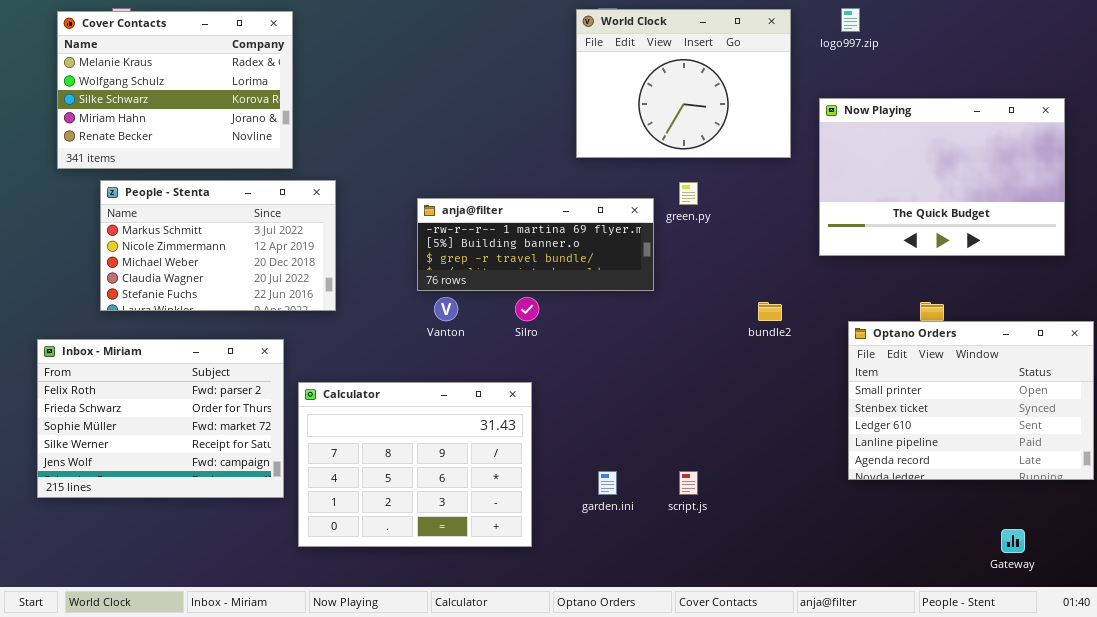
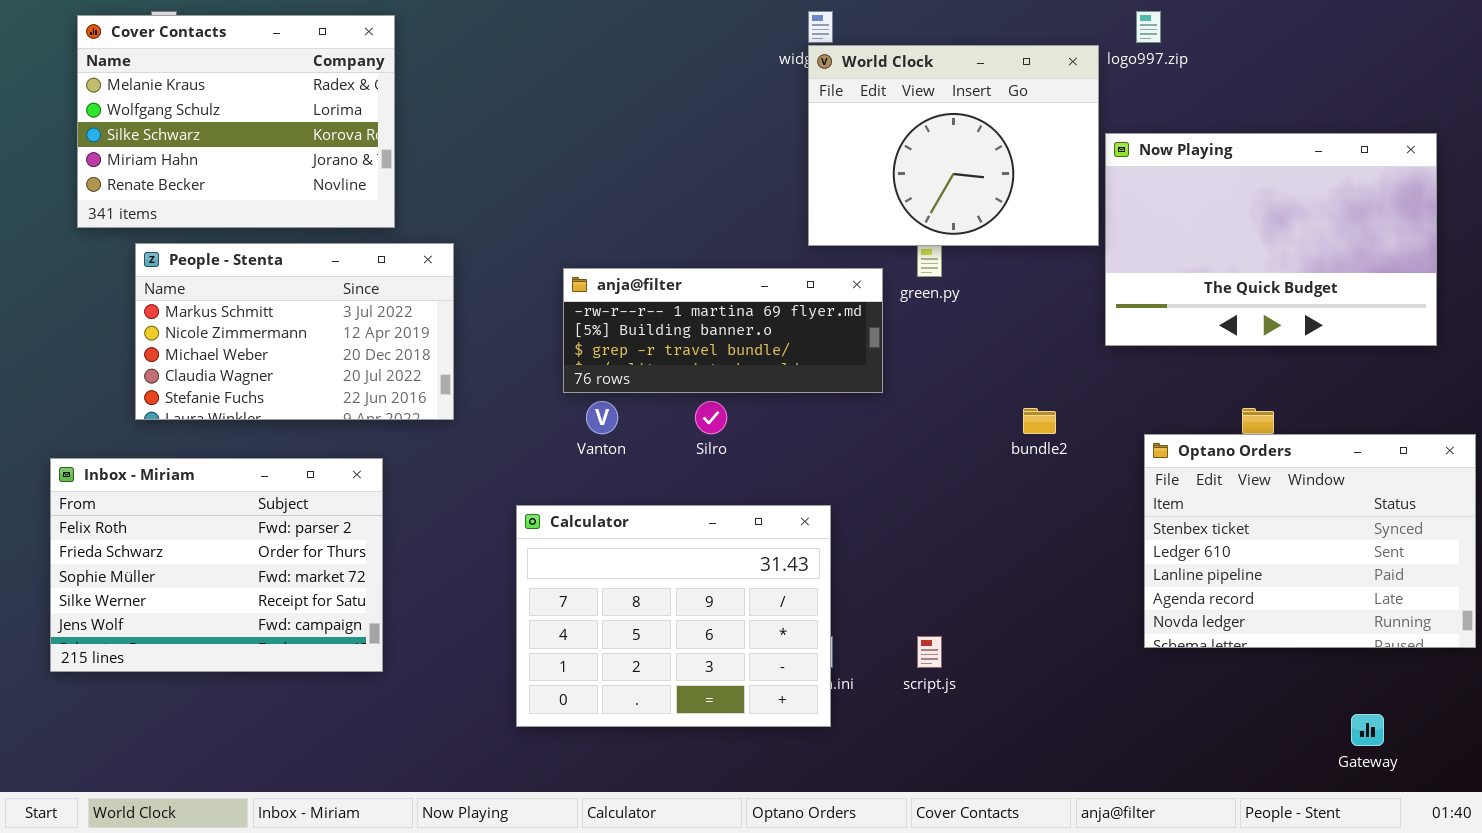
World Clock: [576,9,791,158] -> [808,45,1099,246], moved
Optano Orders: [848,321,1094,480] -> [1144,434,1476,648], scrolled down 1 row
Calculator: [298,382,532,547] -> [516,505,831,727], moved

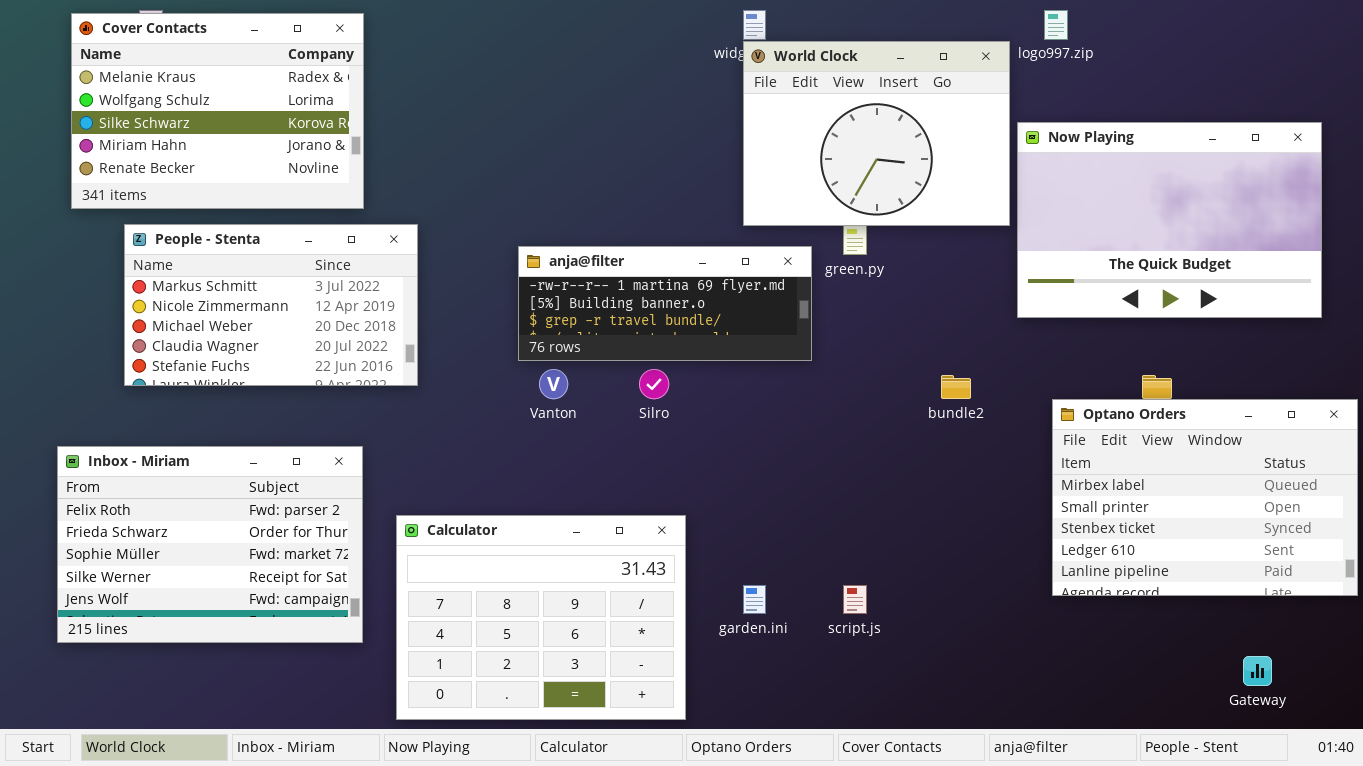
Optano Orders: [1144,434,1476,648] -> [1052,399,1358,596], scrolled up 2 rows
Inbox - Miriam: [50,458,383,672] -> [57,446,363,643], moved
Calculator: [516,505,831,727] -> [396,515,686,720], moved

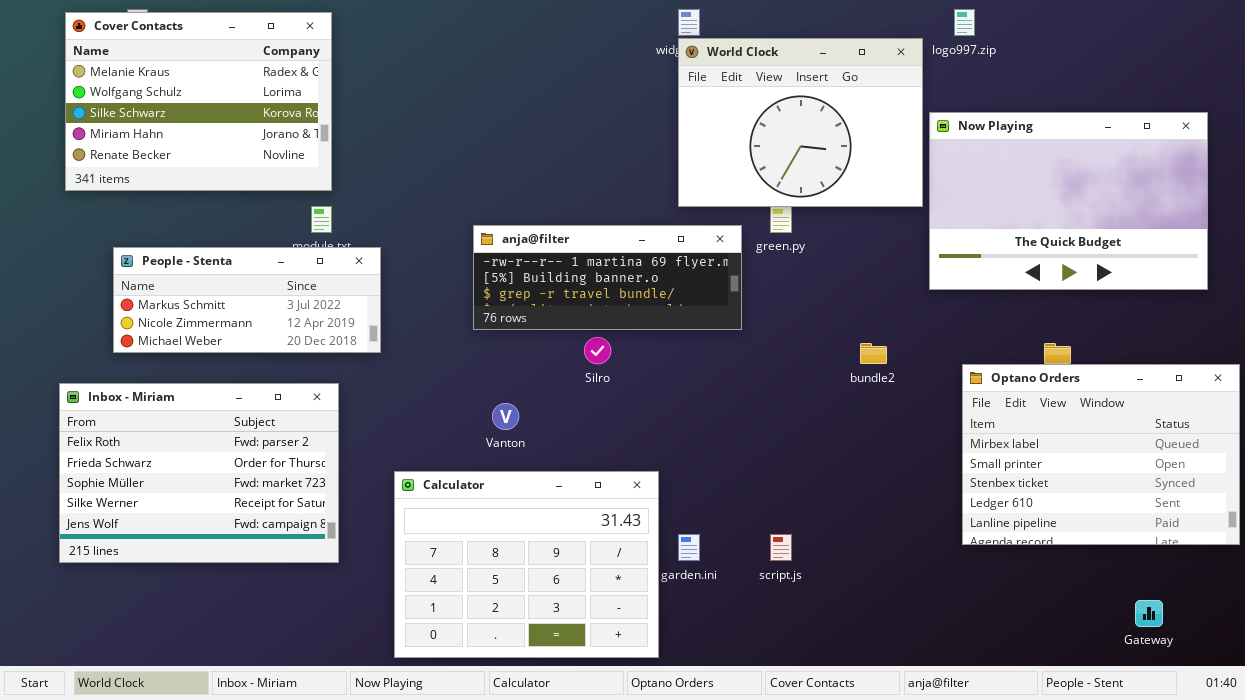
People - Stenta: [124,224,418,386] -> [113,247,381,353], resized
Vanton: [539,369,568,399] -> [492,403,519,430], moved
Inbox - Miriam: [57,446,363,643] -> [59,383,339,563], moved
Calculator: [396,515,686,720] -> [394,471,659,658], moved

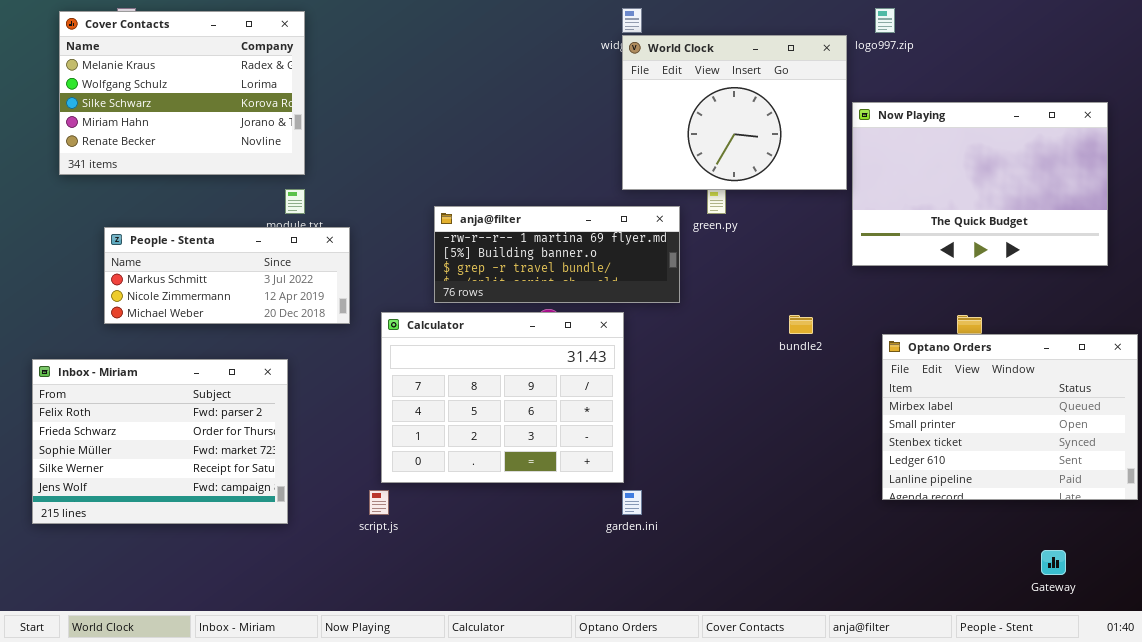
Inbox - Miriam: [59,383,339,563] -> [32,359,288,524], moved
Calculator: [394,471,659,658] -> [381,312,624,483], moved
script.js: [770,534,792,561] -> [369,490,389,515], moved

